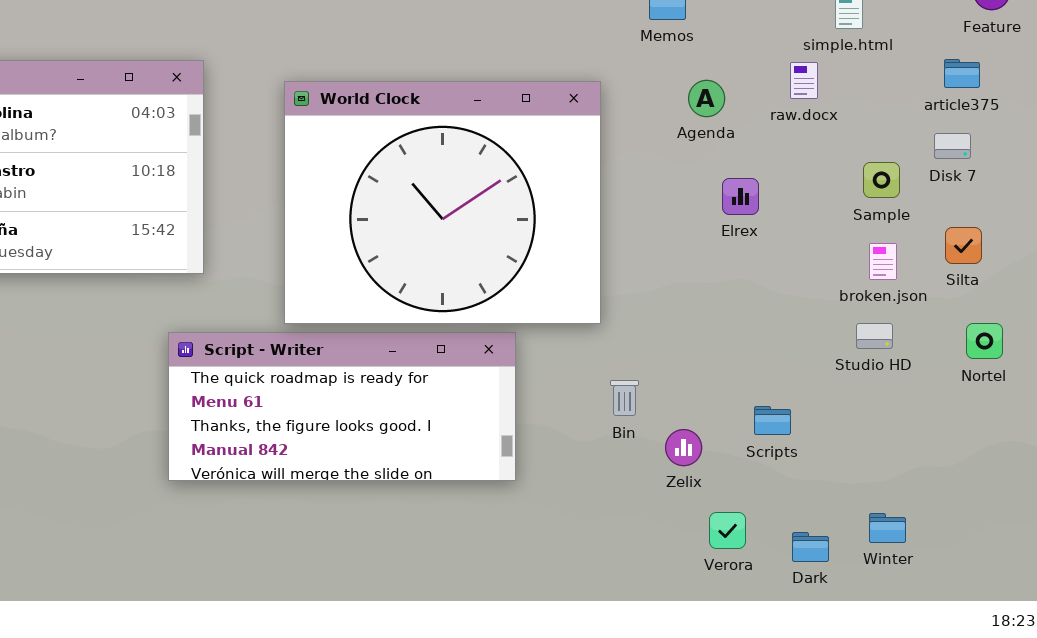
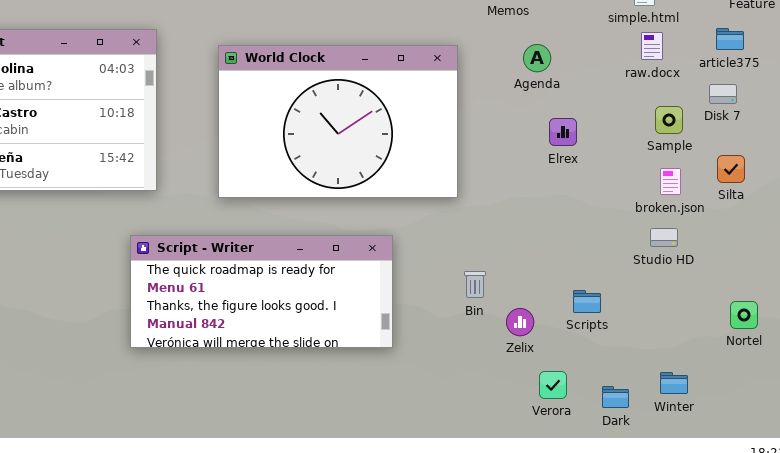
raw.docx: [790,62,818,99] -> [641,32,663,60], moved
World Clock: [284,81,601,324] -> [218,45,458,198], resized
Nortel: [966,323,1003,359] -> [730,301,758,329], moved

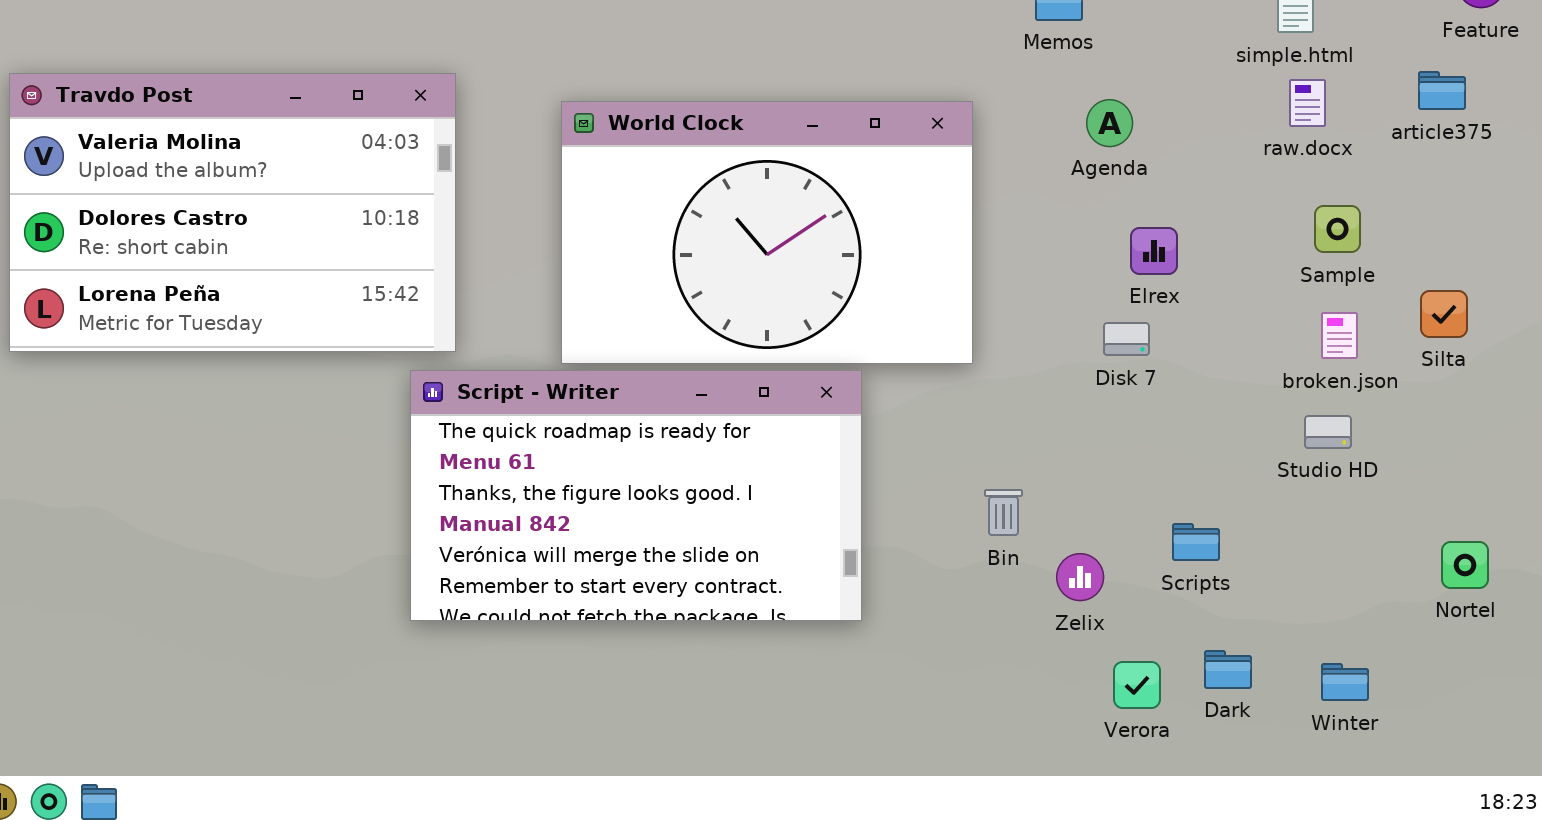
Disk 7: [709,84,737,104] -> [1103,322,1150,356], moved
Script - Writer: [130,235,393,348] -> [410,370,862,621], resized
Dark: [602,386,629,408] -> [1204,650,1252,689], moved

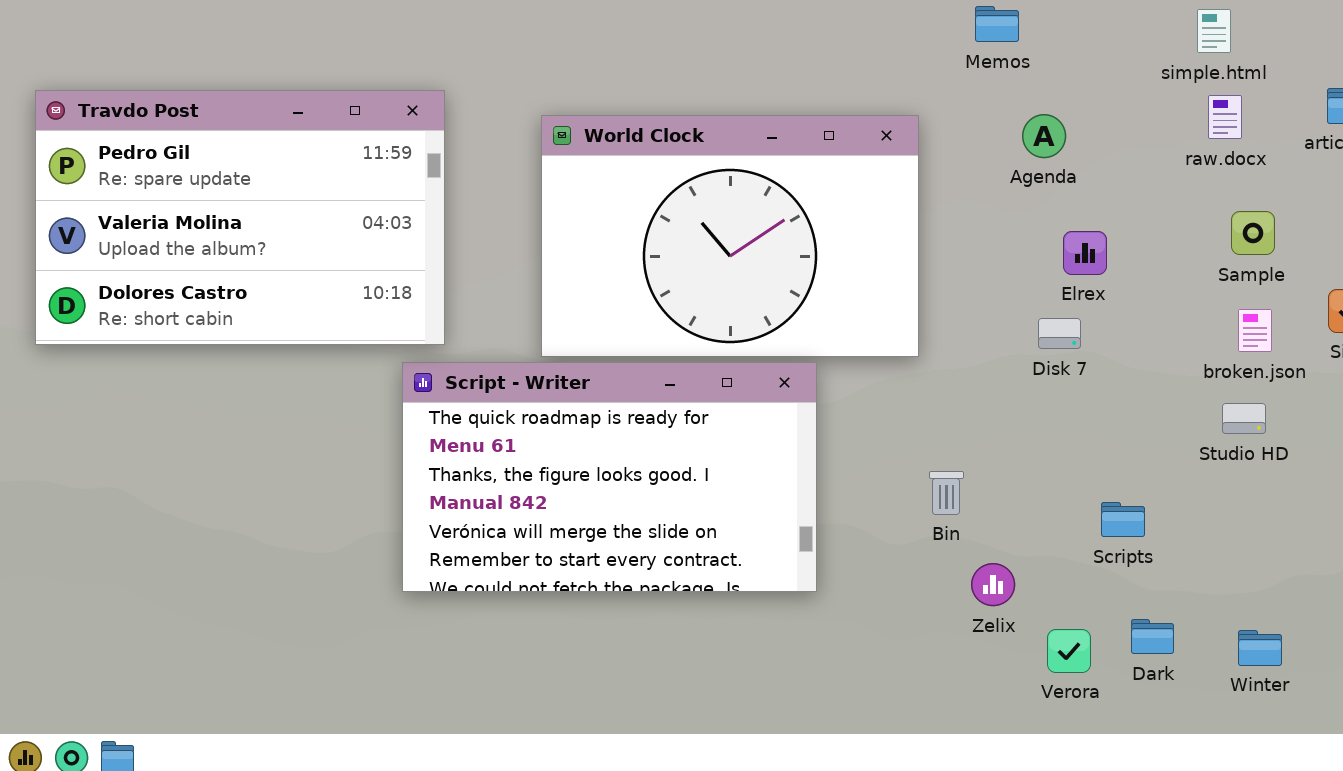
Travdo Post: [9,73,456,352] -> [35,90,445,345], scrolled up 1 row
Zelix: [1056,553,1104,601] -> [971,563,1015,606], moved

